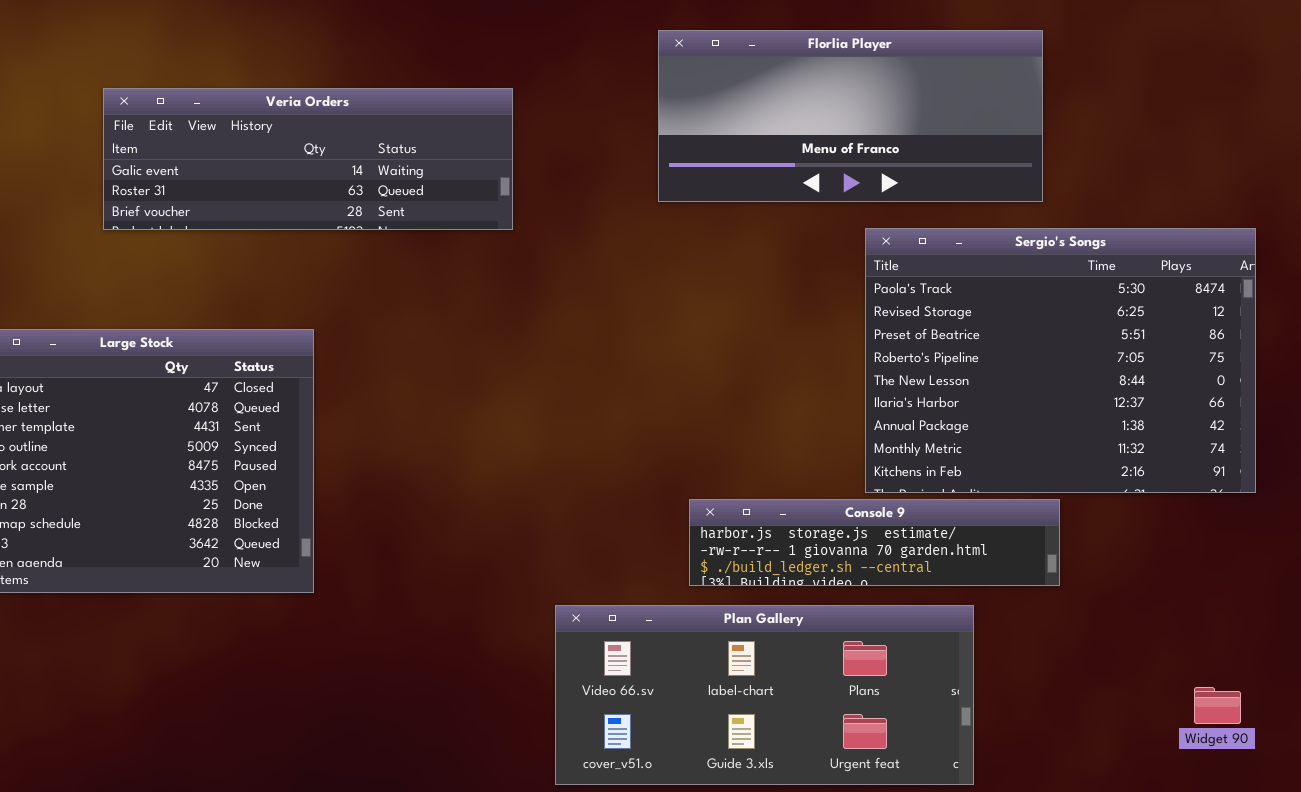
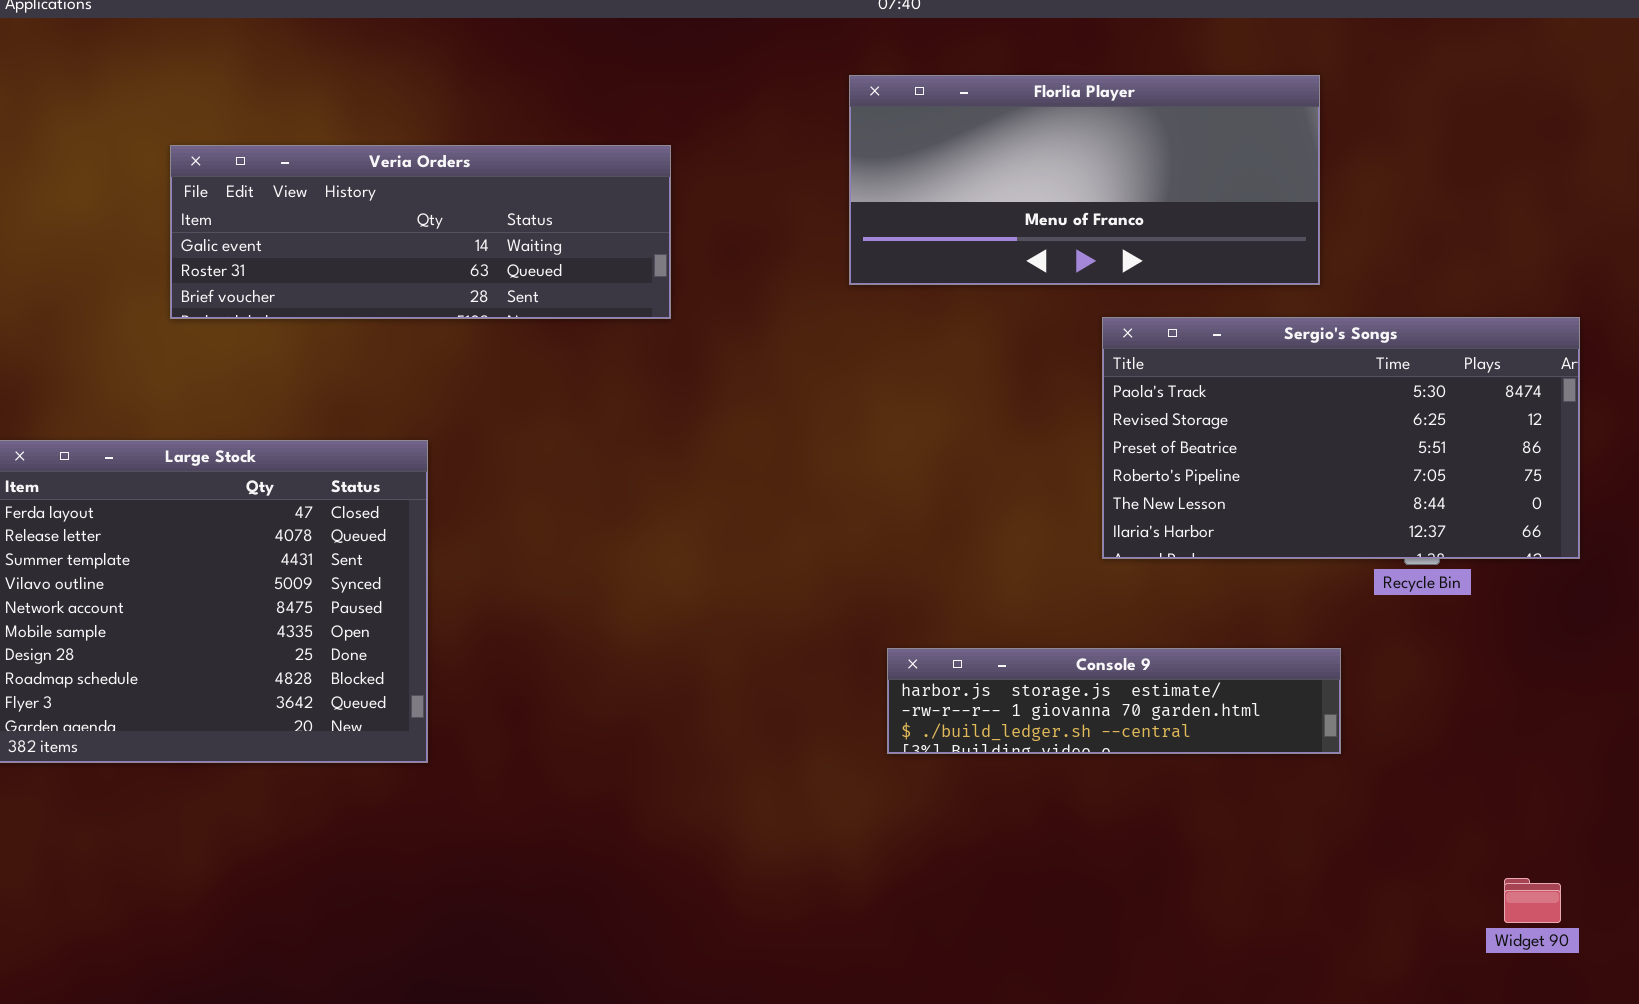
Sergio's Songs: [865,228,1256,493] -> [1102,317,1580,559], resized
Plan Gallery: [555,605,974,785] -> none, closed

